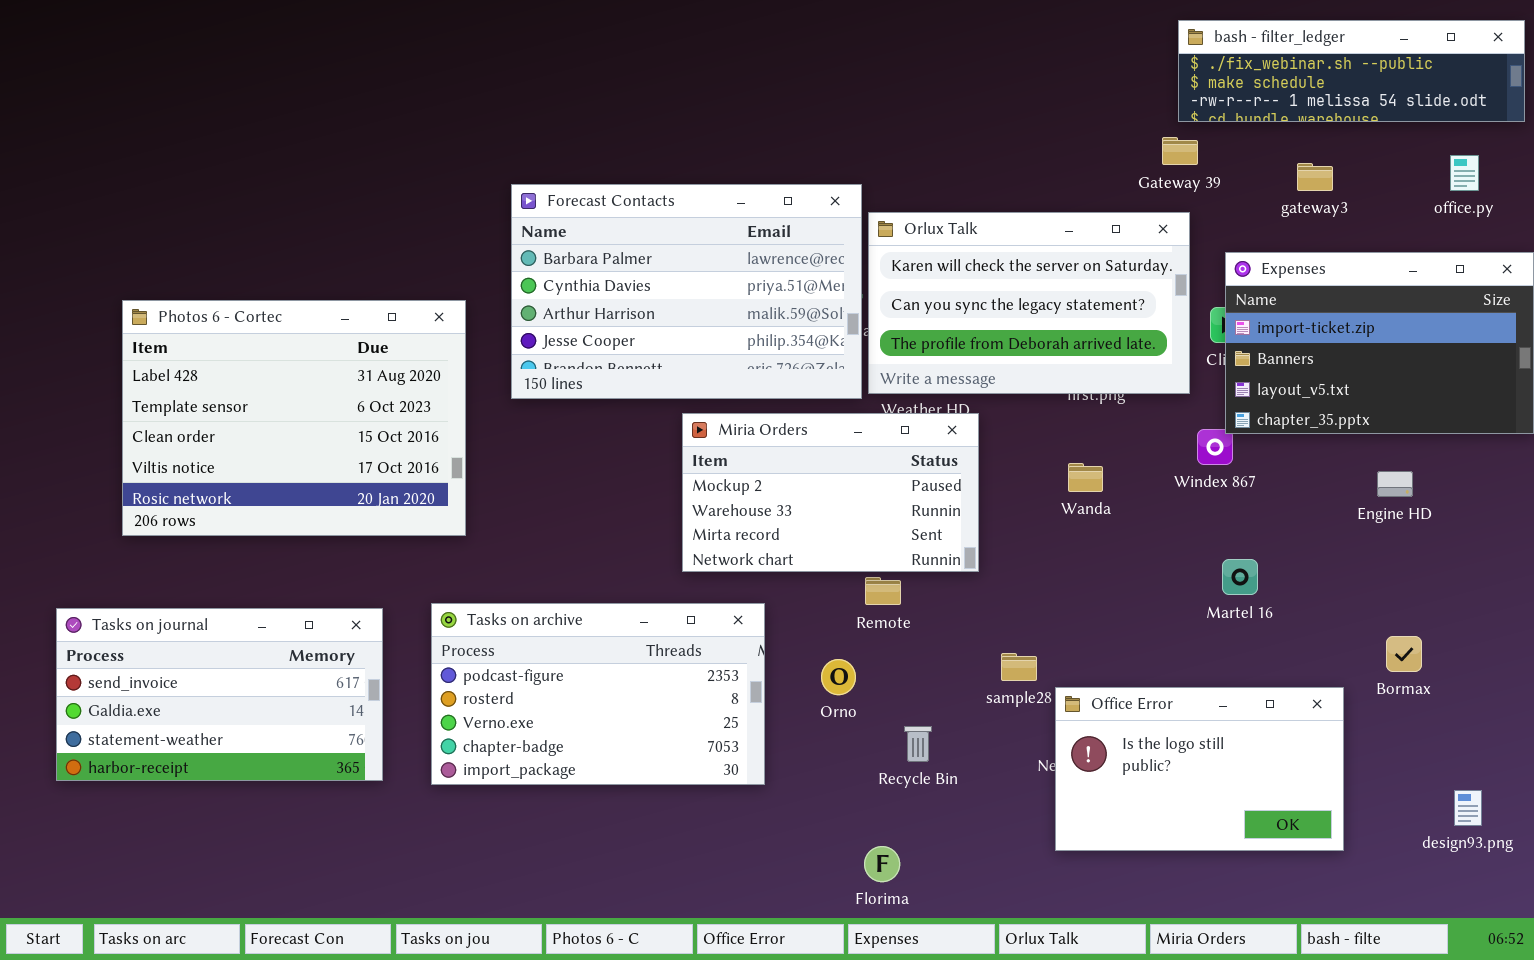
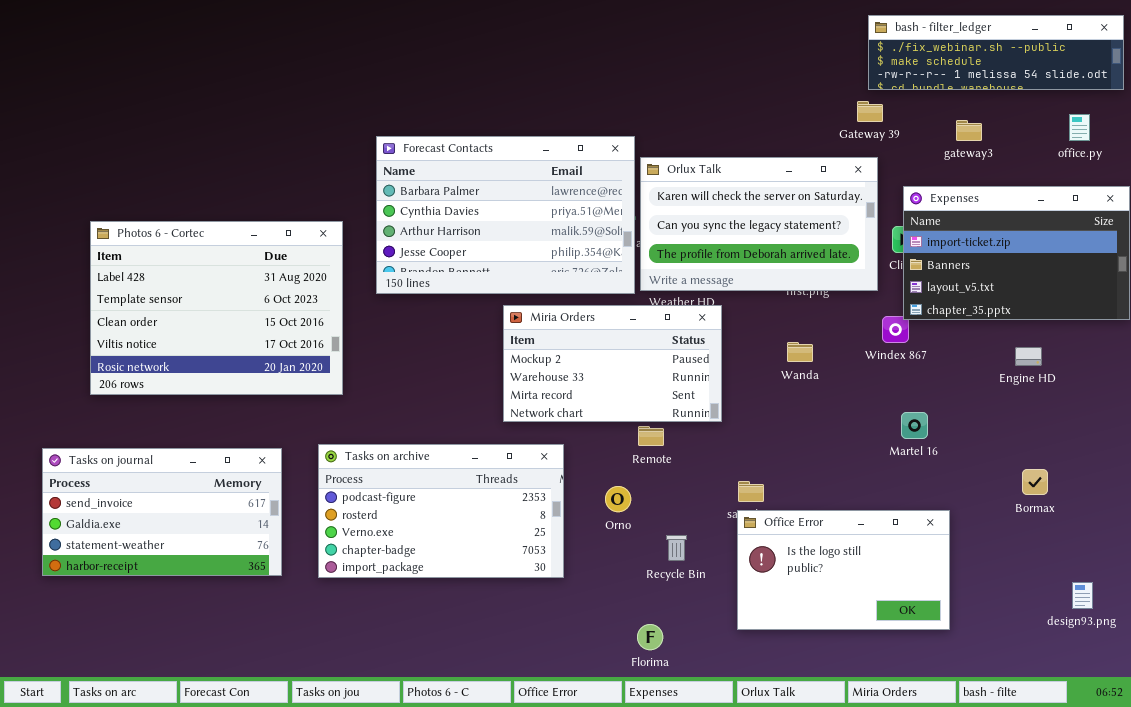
Office Error: [1055,687,1344,851] -> [737,510,950,630], moved

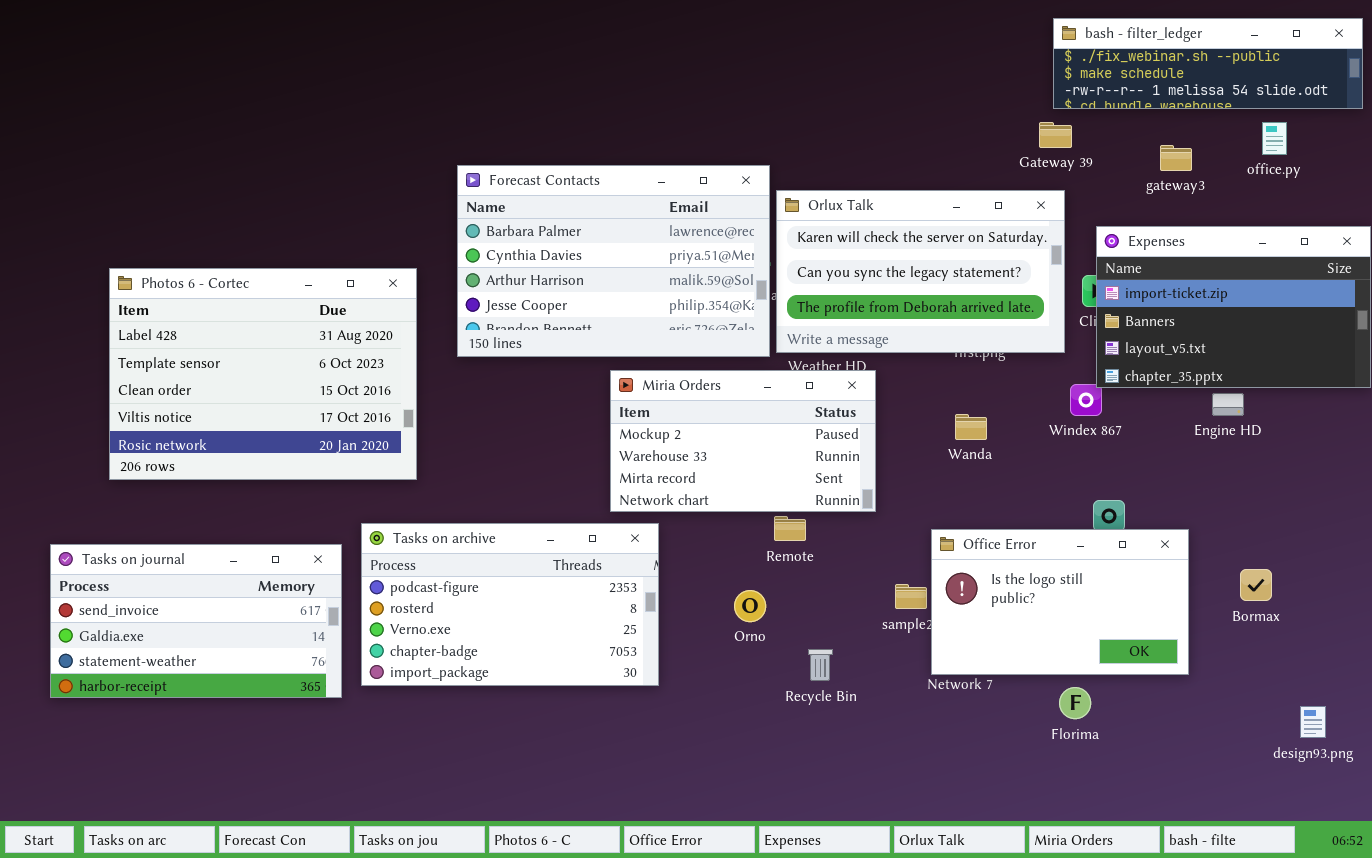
office.py: [1069,114,1090,141] -> [1262,122,1287,155], moved
Engine HD: [1015,347,1042,366] -> [1212,393,1244,416], moved
Tasks on archive: [318,444,564,578] -> [361,523,659,686], moved
Office Error: [737,510,950,630] -> [931,529,1189,675], moved
Florima: [637,624,663,650] -> [1059,687,1091,719], moved

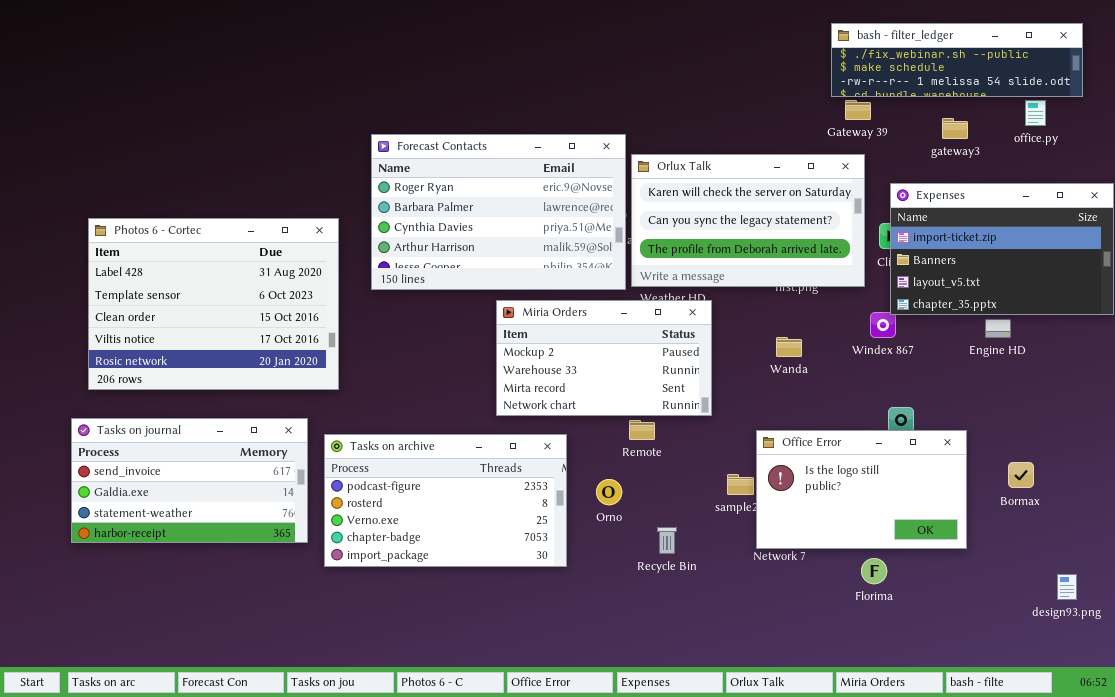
bash - filter_ledger: [1053,18,1363,109] -> [831,23,1083,97], moved
Forecast Contacts: [457,165,770,357] -> [371,134,626,290], scrolled up 1 row
Tasks on archive: [361,523,659,686] -> [324,434,567,567], moved
Tasks on journal: [50,544,342,698] -> [71,418,308,543], moved

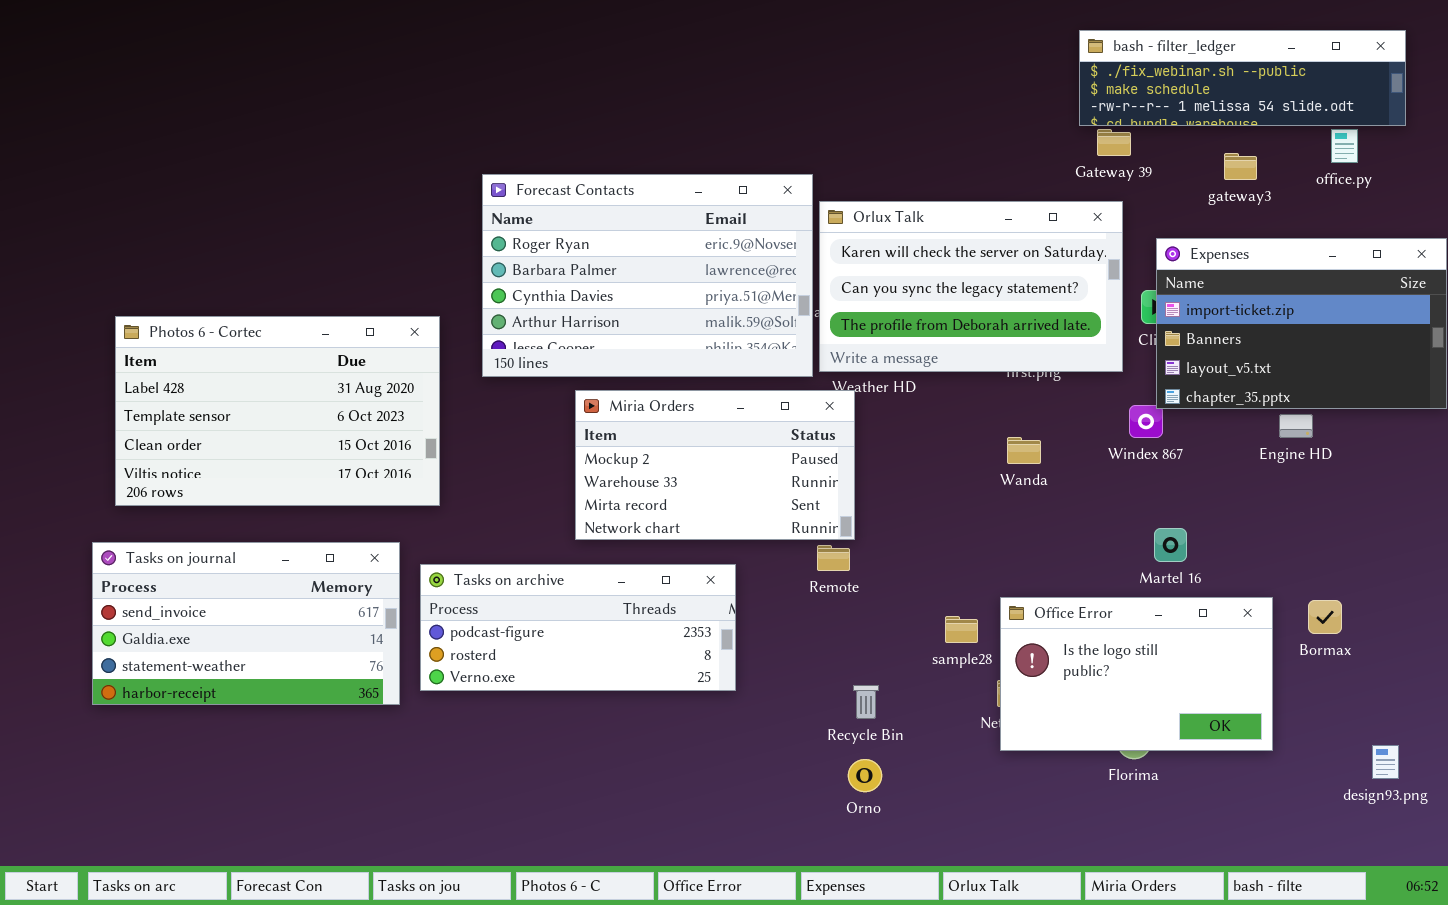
Photos 6 - Cortec: [88,218,339,390] -> [115,316,440,506], resized
Miria Orders: [496,300,712,416] -> [575,390,855,540], moved
Office Error: [756,430,967,549] -> [1000,597,1273,751], moved
Tasks on archive: [324,434,567,567] -> [420,564,736,691], resized
Orno: [596,479,622,505] -> [848,759,882,792], moved

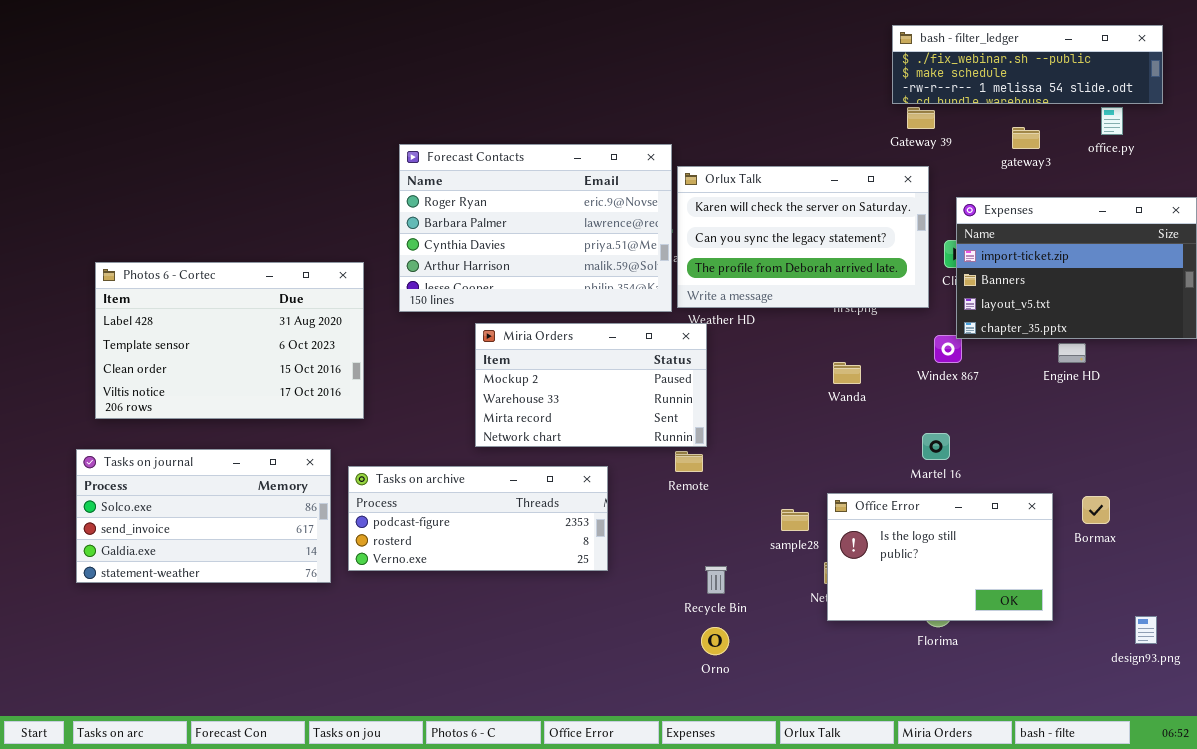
Martel 16: [1154,528,1187,562] -> [922,433,950,460], moved
Tasks on journal: [92,542,400,705] -> [76,449,331,583], scrolled up 1 row

